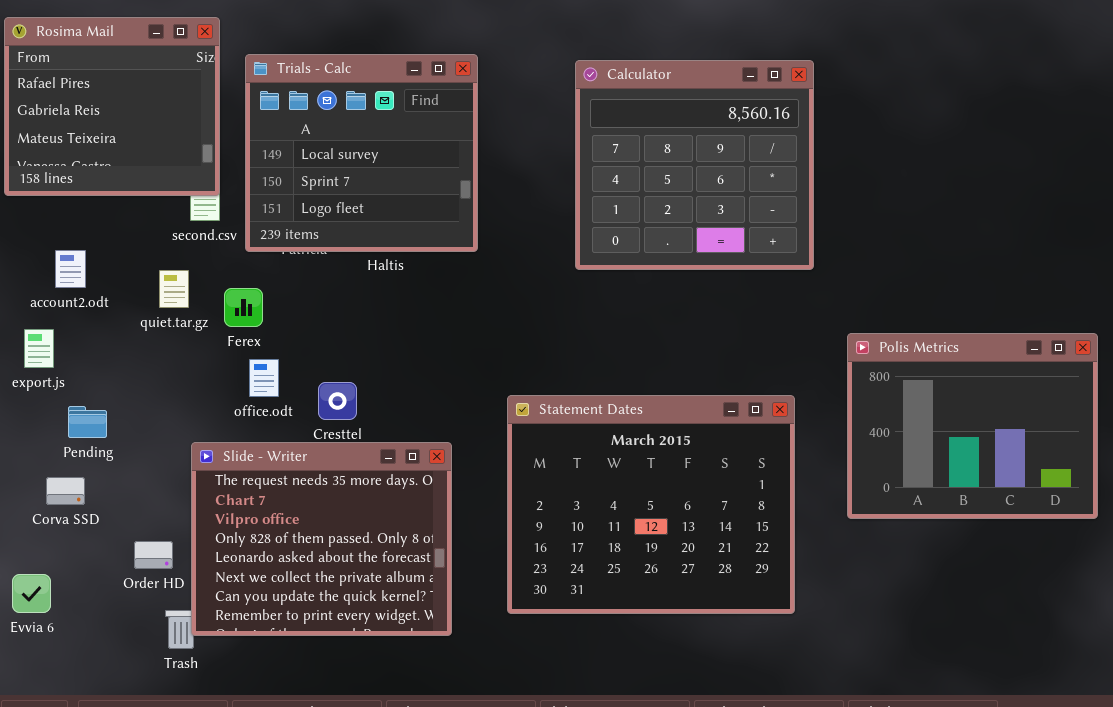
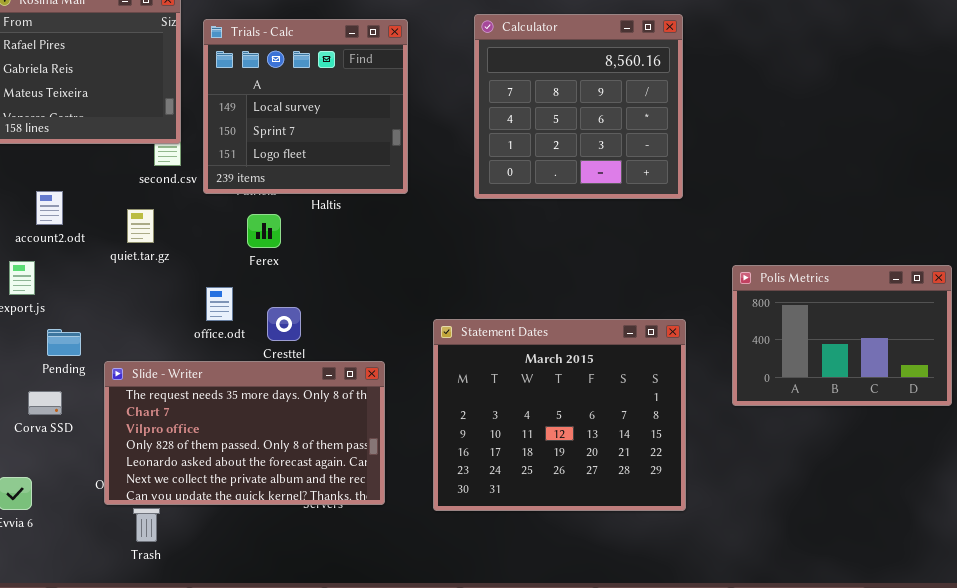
Calculator: [575,60,814,270] -> [474,14,683,199], moved
Ferex: [224,288,263,327] -> [247,214,281,248], moved
Polis Metrics: [847,333,1098,519] -> [732,265,952,406], resized
Slide - Writer: [191,442,452,636] -> [104,361,385,505], resized

